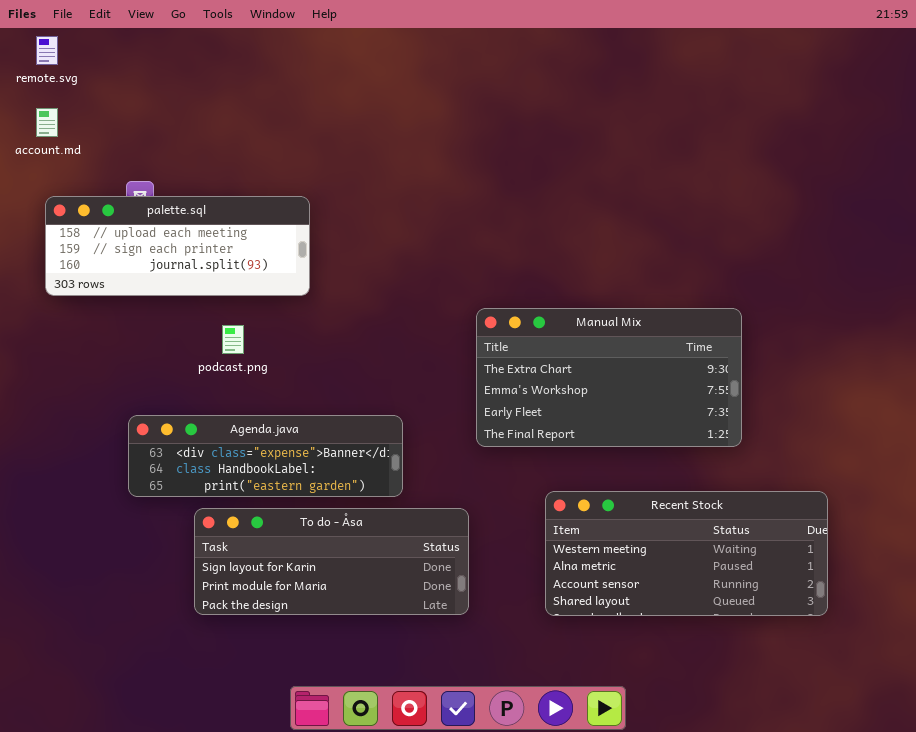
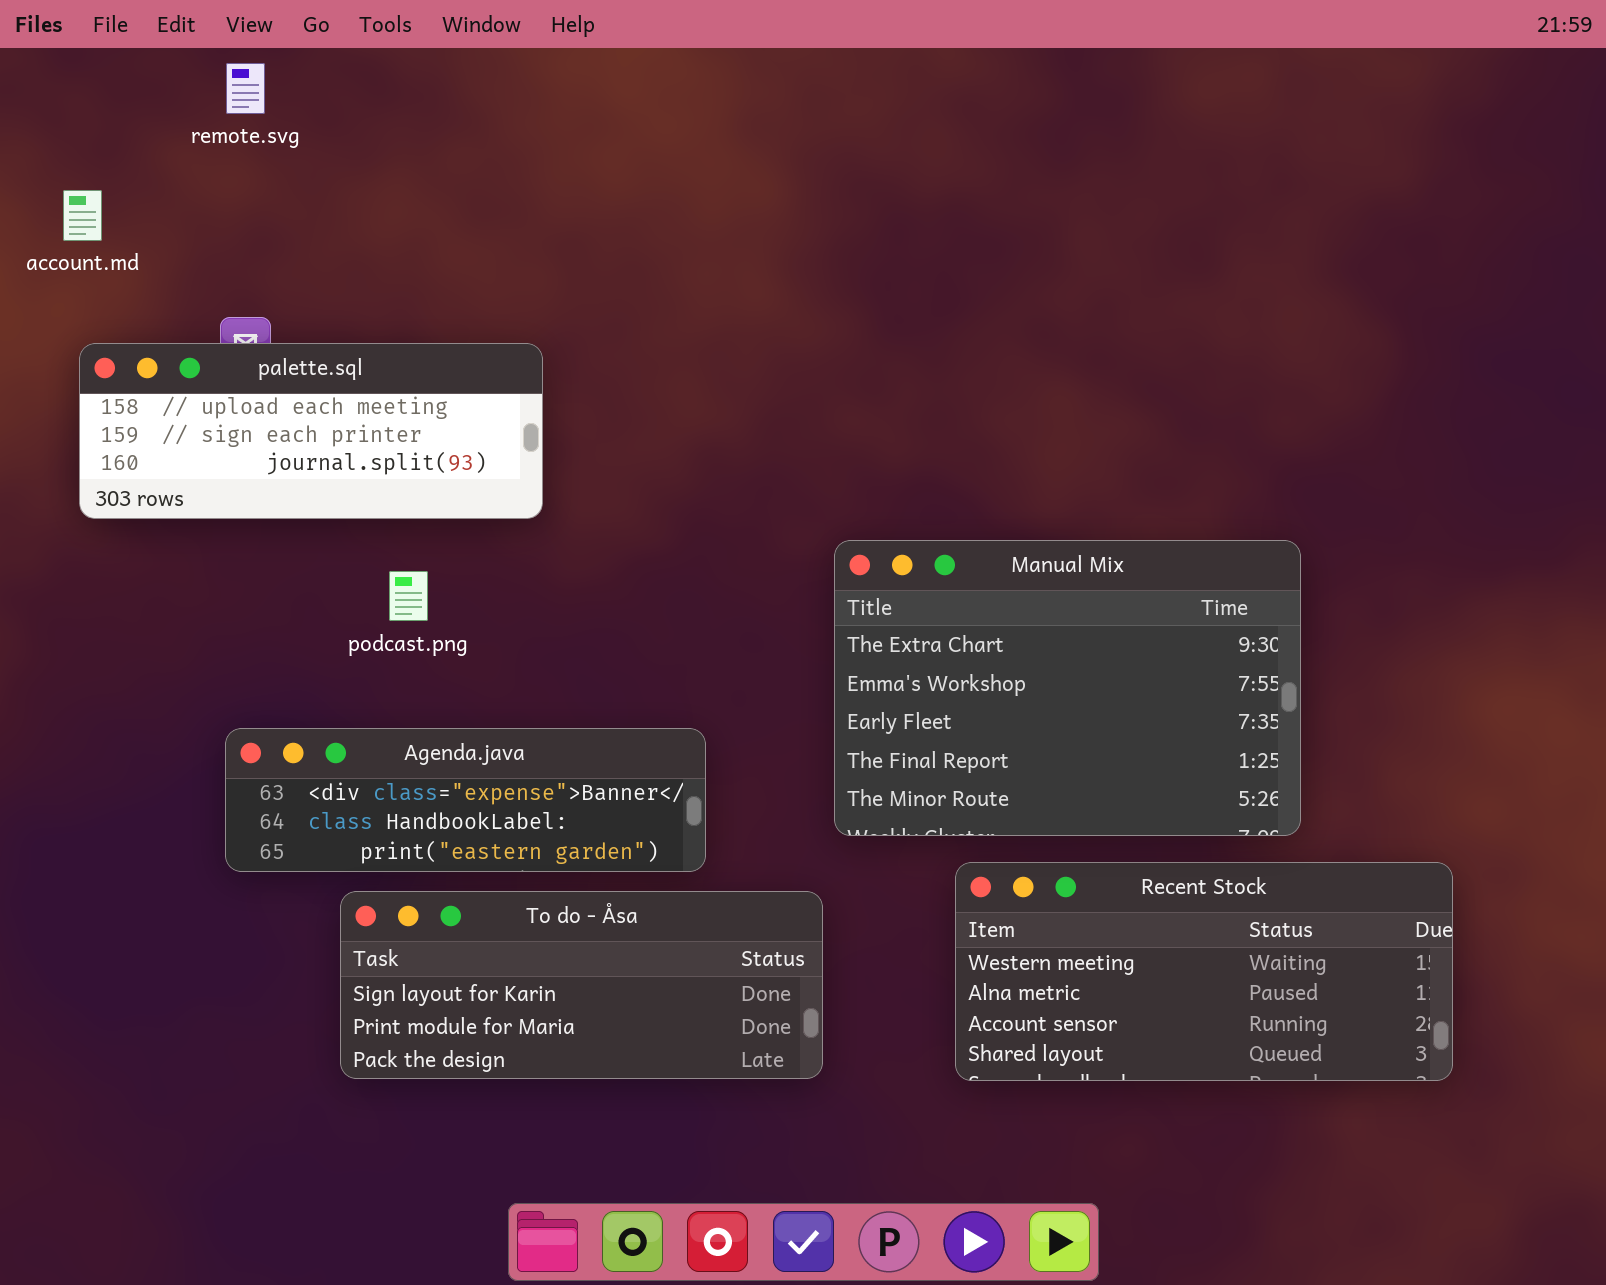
remote.svg: [36,36,58,65] -> [226,63,265,114], moved
Manual Mix: [476,308,742,447] -> [834,540,1301,836], resized

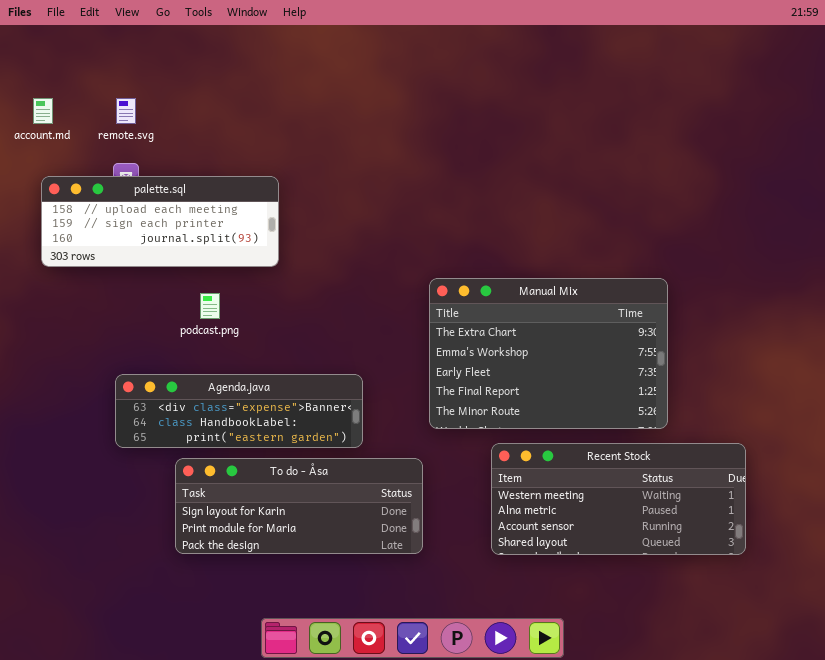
remote.svg: [226,63,265,114] -> [116,98,136,124], moved

